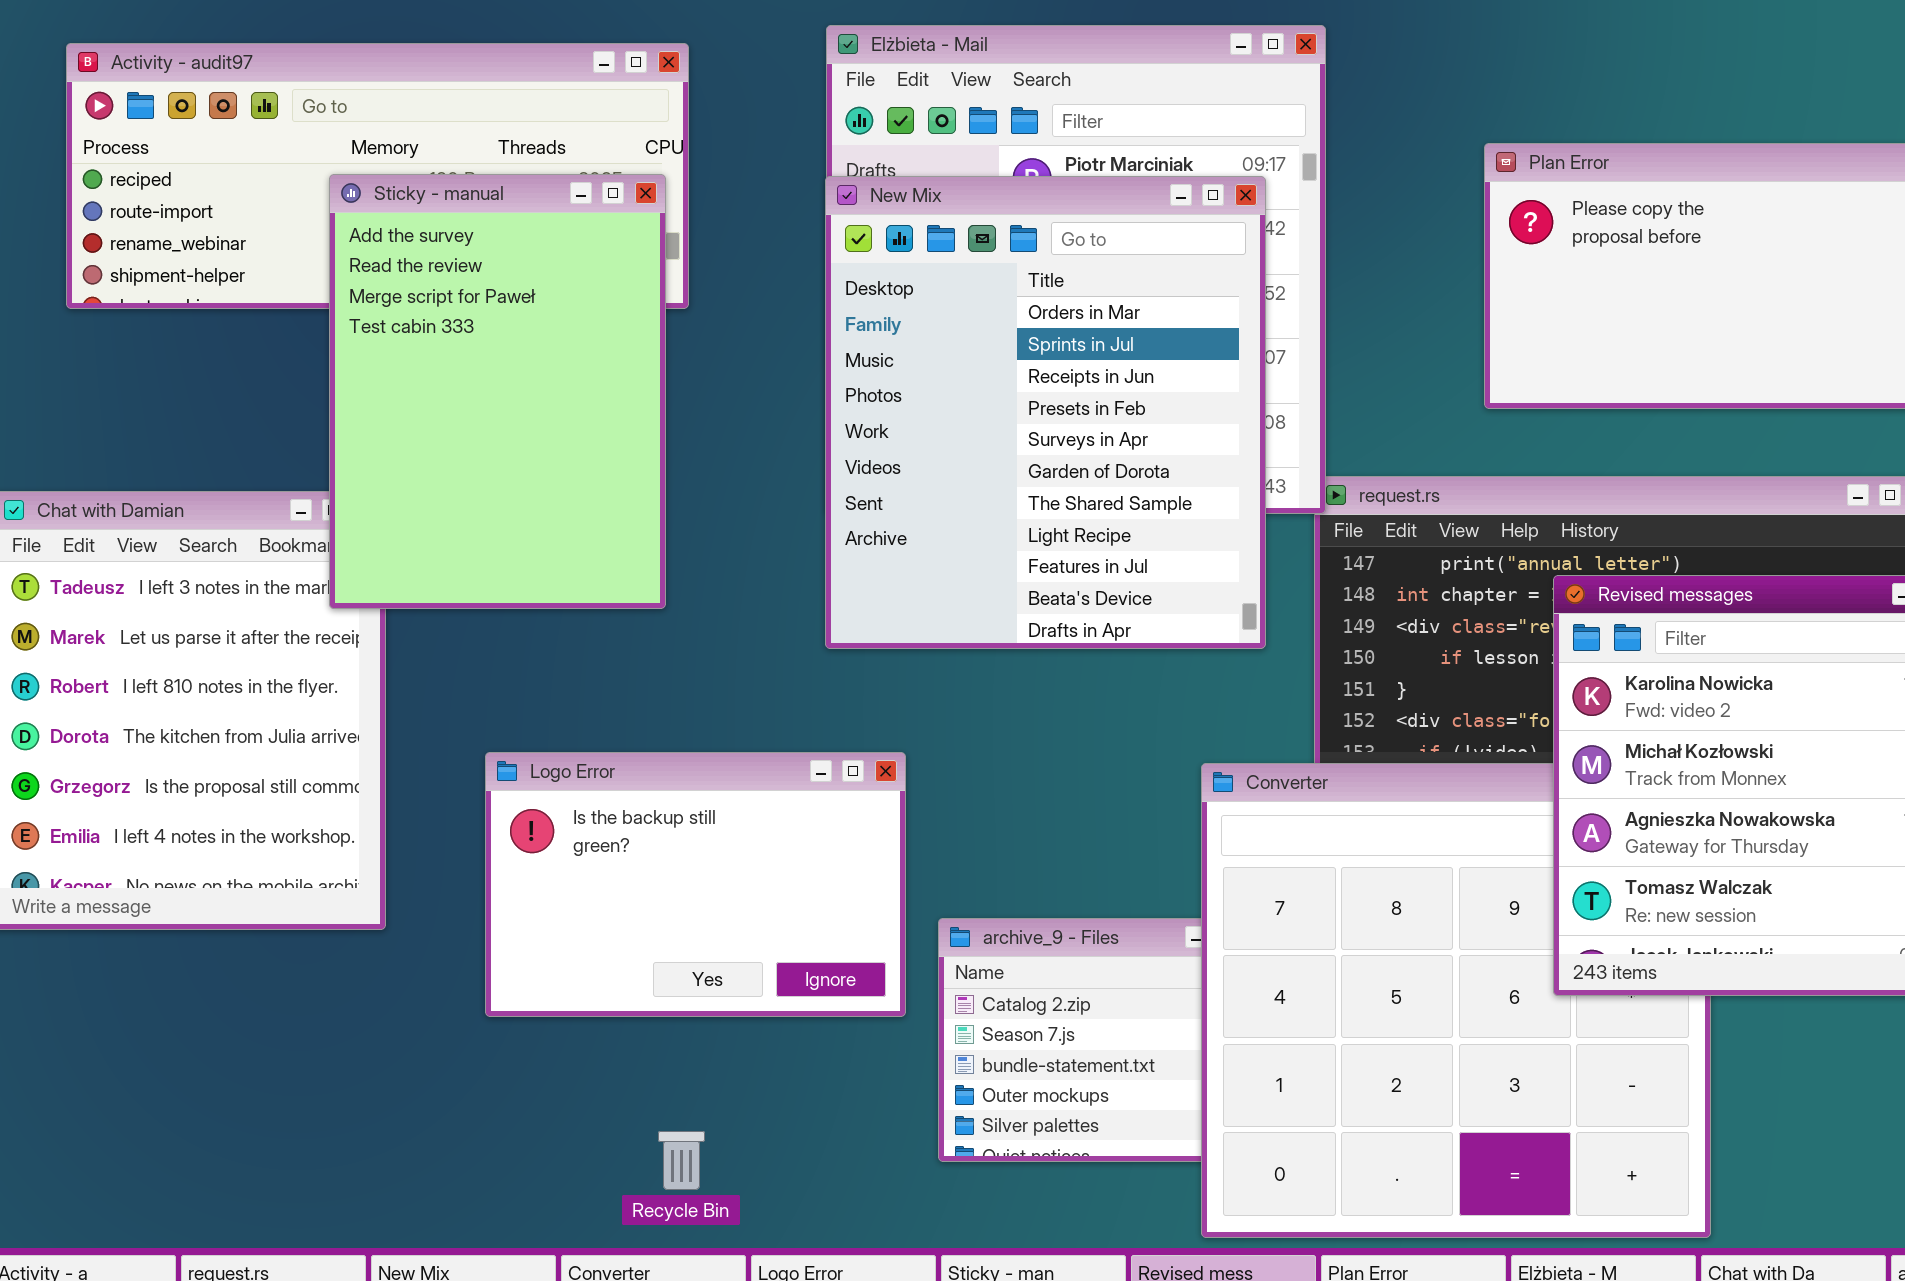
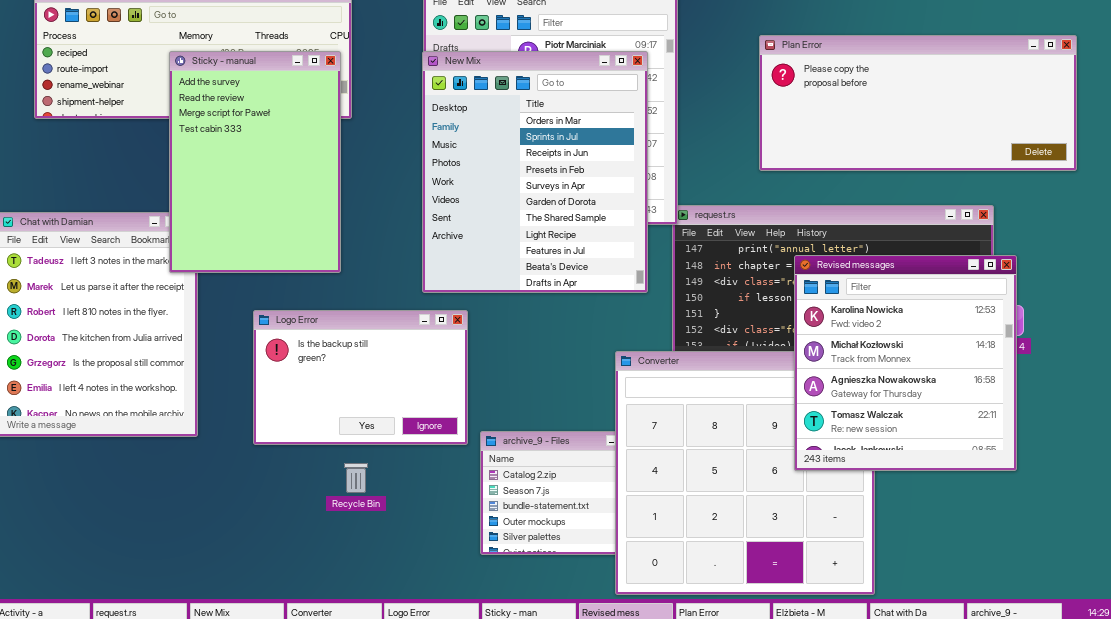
Logo Error: [485,752,906,1017] -> [253,310,468,445], moved
Recycle Bin: [658,1131,705,1190] -> [344,463,368,493], moved

